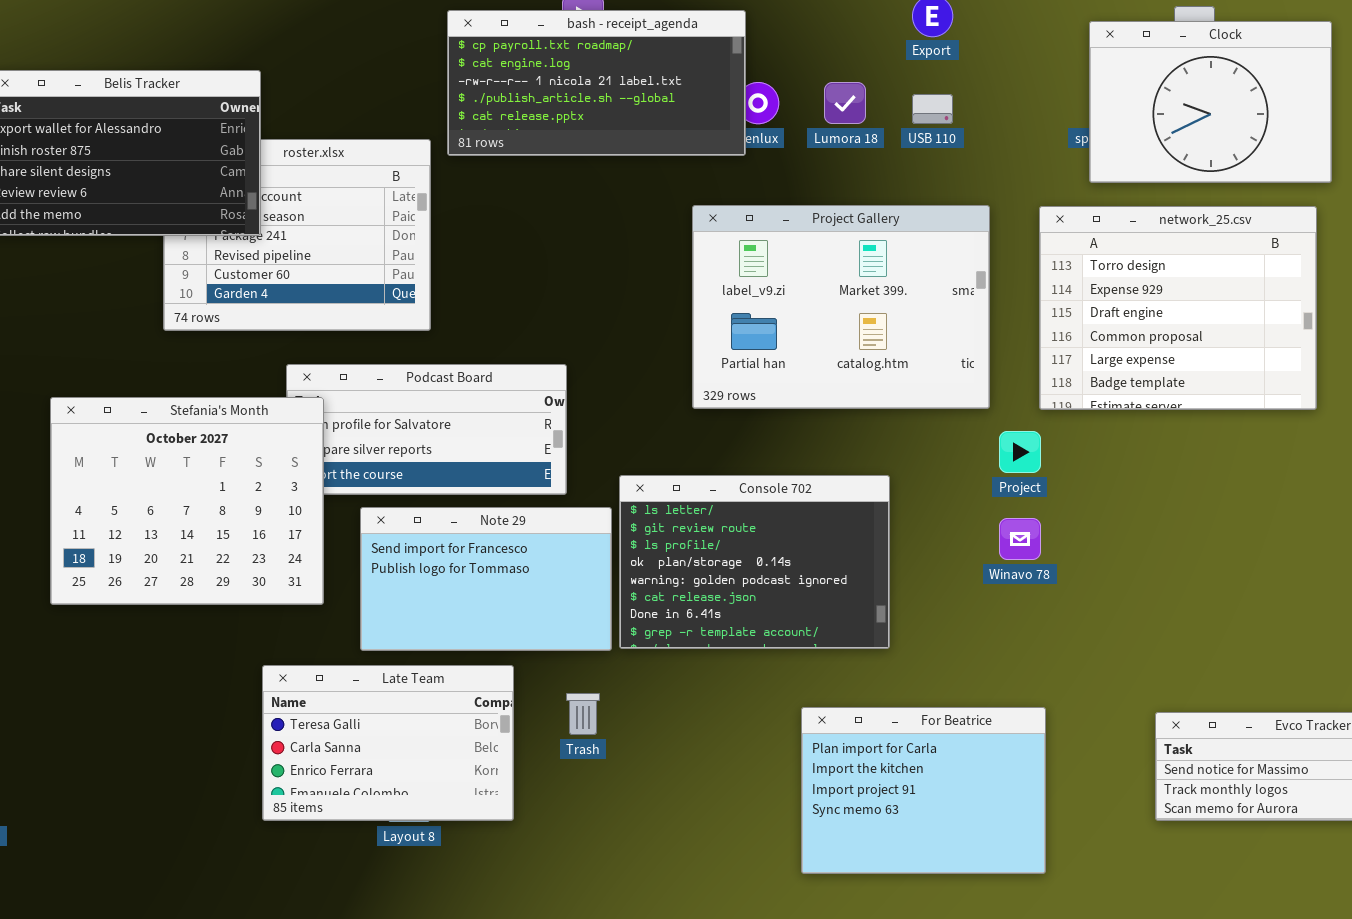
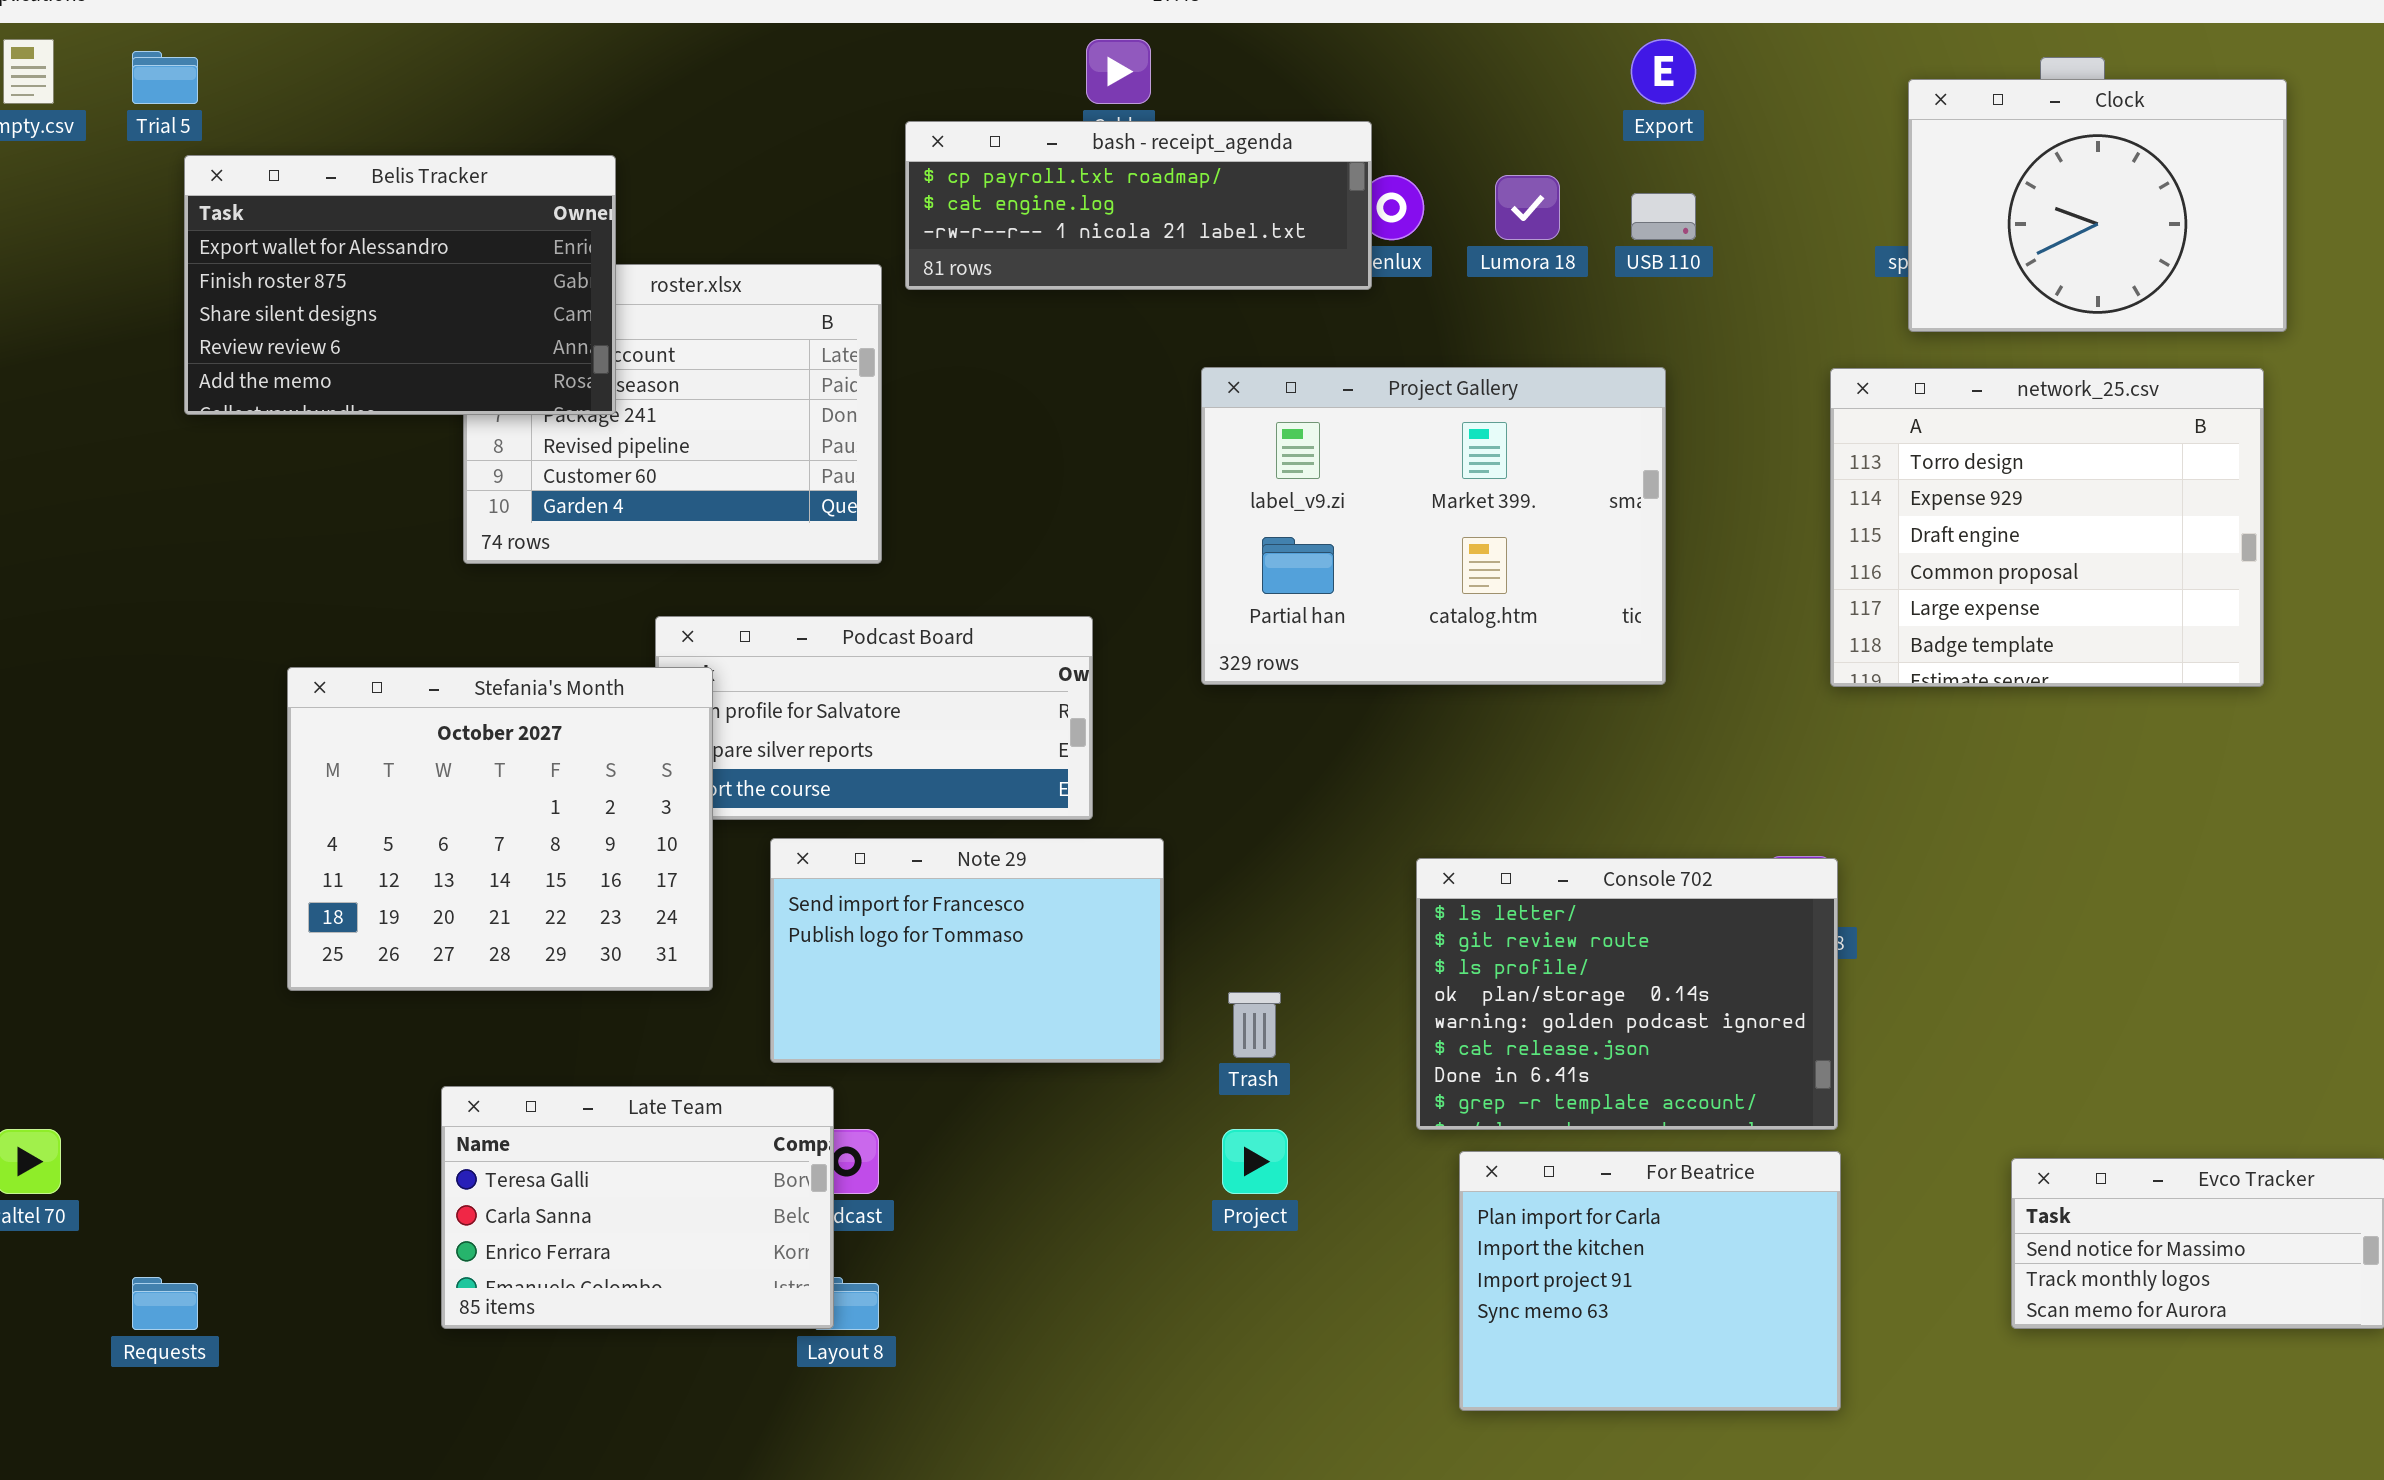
bash - receipt_agenda: [447,10,746,156] -> [905,121,1372,290], resized
Project Gallery: [692,205,990,409] -> [1201,367,1666,685], moved
Project: [999,431,1041,473] -> [1222,1129,1288,1194], moved
Console 702: [619,475,890,649] -> [1416,858,1838,1130], moved
Late Team: [262,665,514,821] -> [441,1086,834,1329], moved
Trash: [566,693,600,735] -> [1228,992,1281,1058], moved

